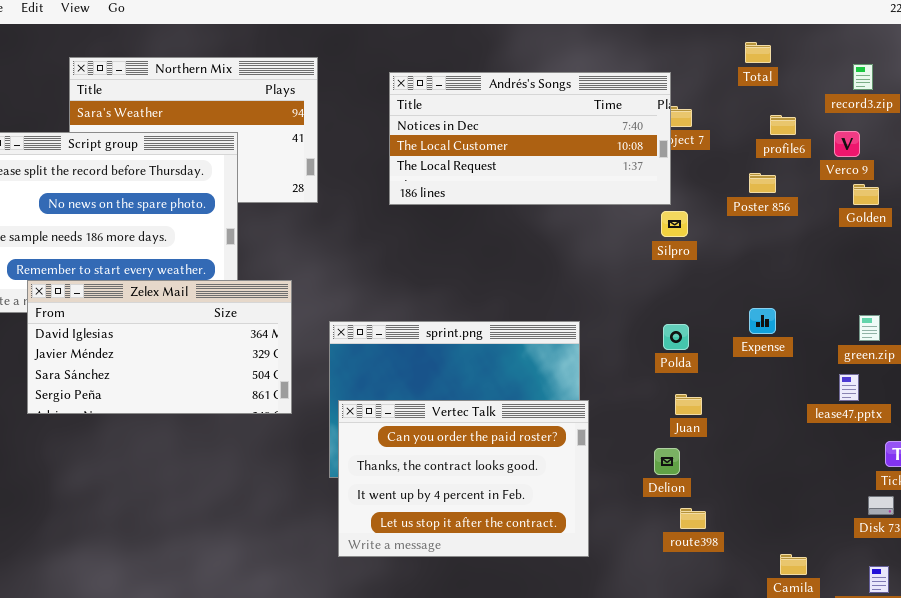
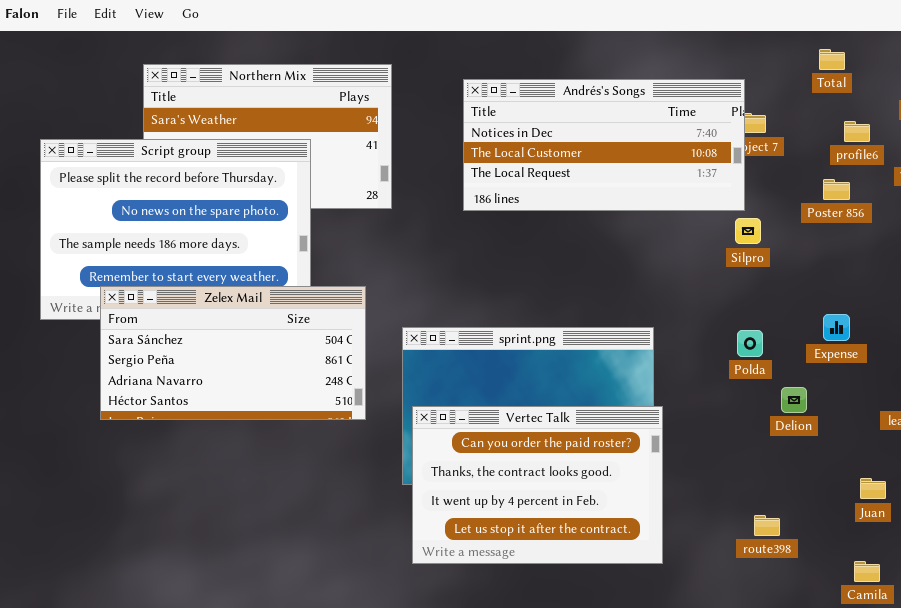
Zelex Mail: [27,280,292,414] -> [100,286,366,420], scrolled down 2 rows
Juan: [675,394,702,415] -> [860,478,886,499], moved
Delion: [654,448,680,475] -> [781,387,807,413], moved

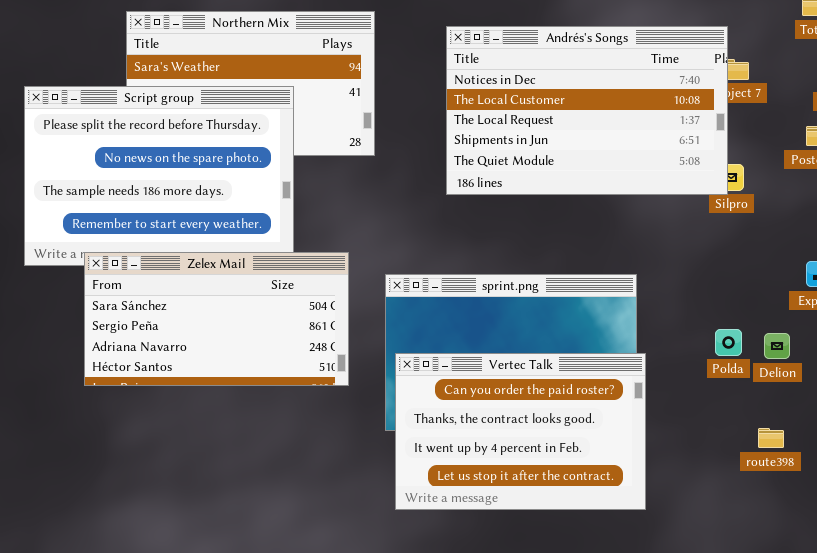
Andrés's Songs: [463,79,745,211] -> [446,26,728,195], resized
Zelex Mail: [100,286,366,420] -> [84,252,349,386], moved
Polda: [737,330,763,357] -> [715,329,742,356], moved
route398: [754,515,780,536] -> [758,428,784,448], moved

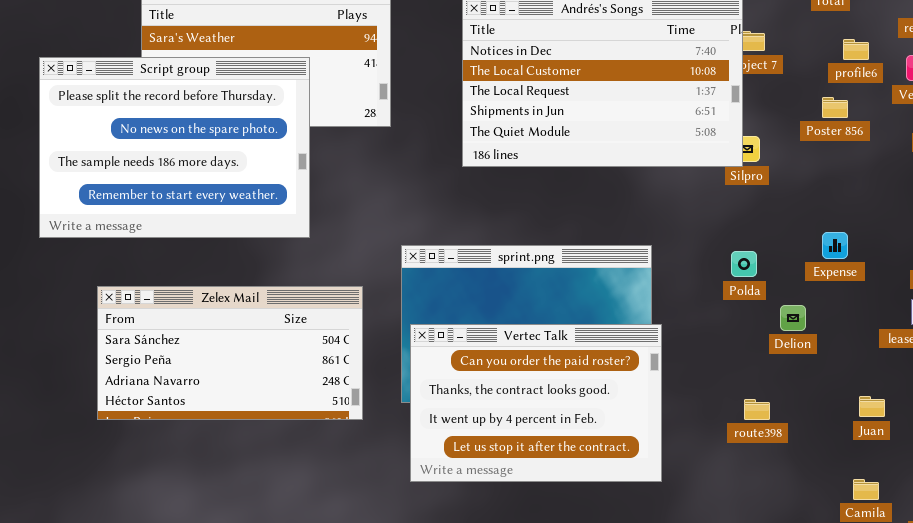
Zelex Mail: [84,252,349,386] -> [97,286,363,420], moved
Polda: [715,329,742,356] -> [731,251,757,277], moved
route398: [758,428,784,448] -> [744,399,770,420], moved

